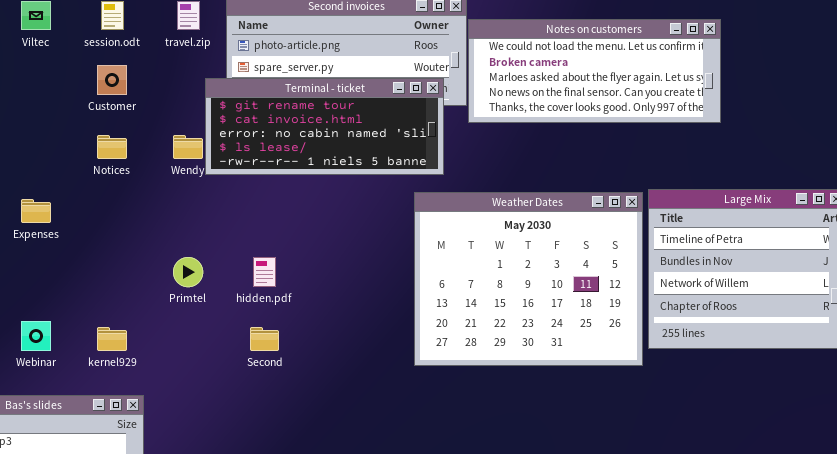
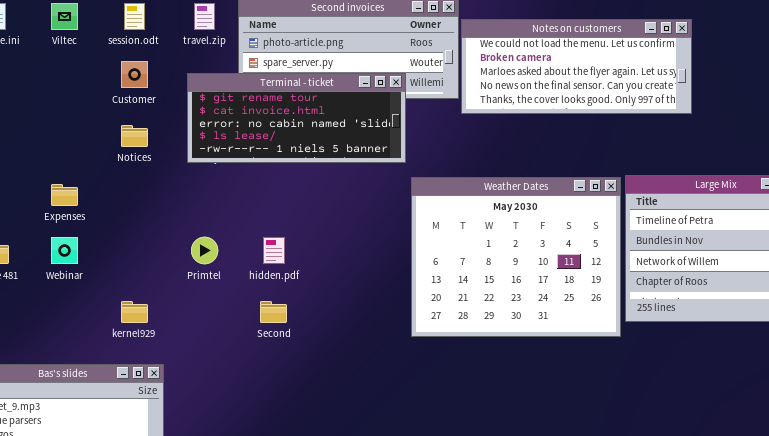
Terminal - ticket: [205,78,444,175] -> [187,73,406,163], moved
Webinar: [21,321,51,351] -> [51,237,78,264], moved

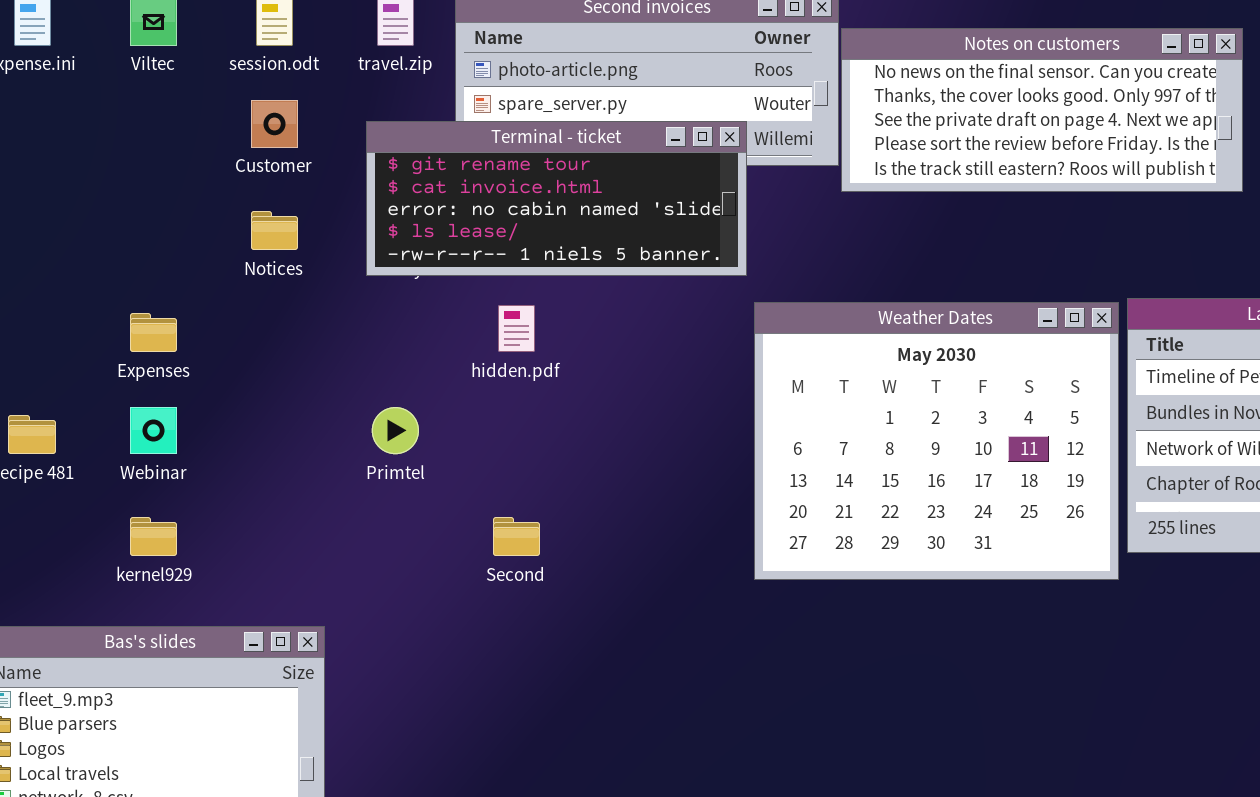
Notes on customers: [461,19,692,114] -> [841,28,1243,192], scrolled down 3 rows
hidden.pdf: [263,237,285,264] -> [498,305,535,352], moved
kernel929: [121,301,148,323] -> [130,517,177,556], moved

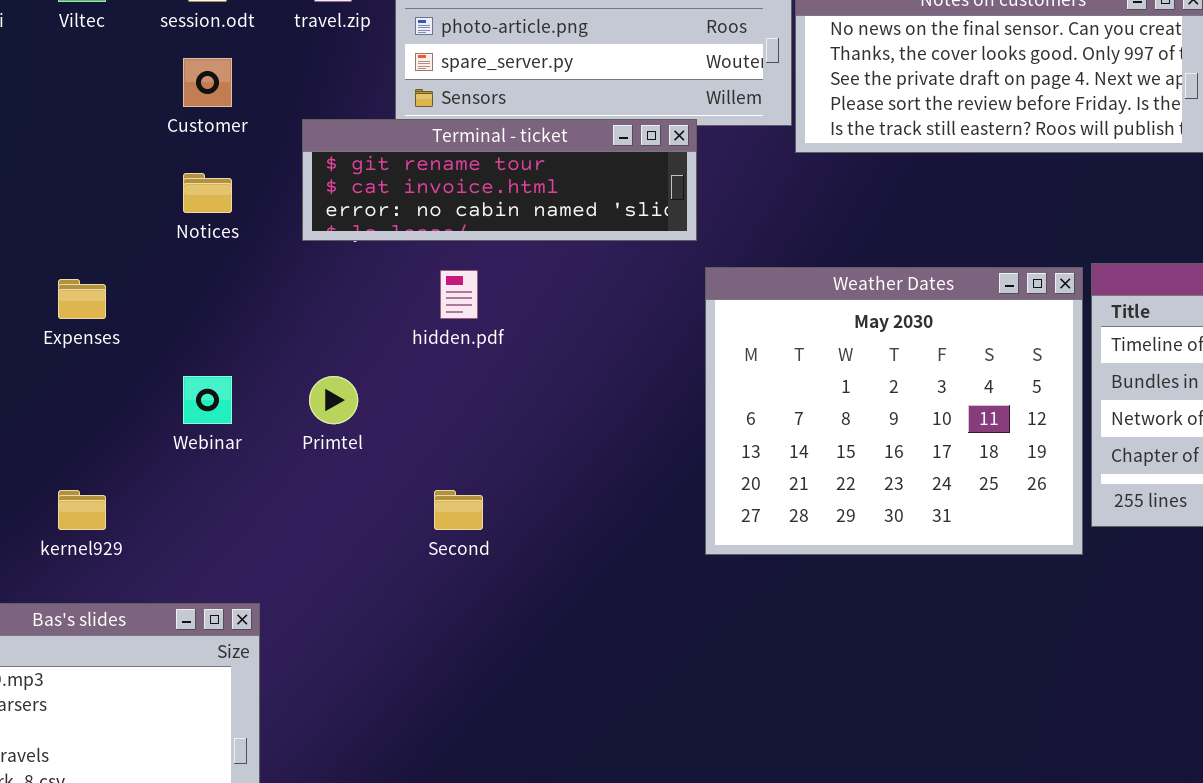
Terminal - ticket: [366,121,747,276] -> [302,119,697,241], resized
Webinar: [130,407,177,454] -> [183,376,232,424], moved

